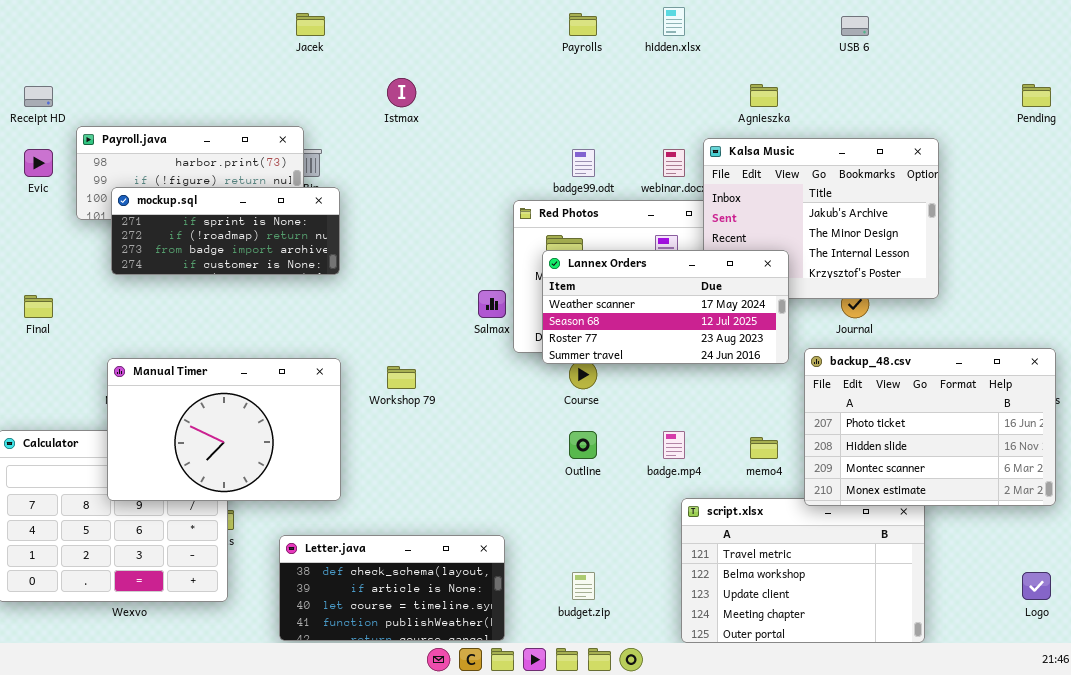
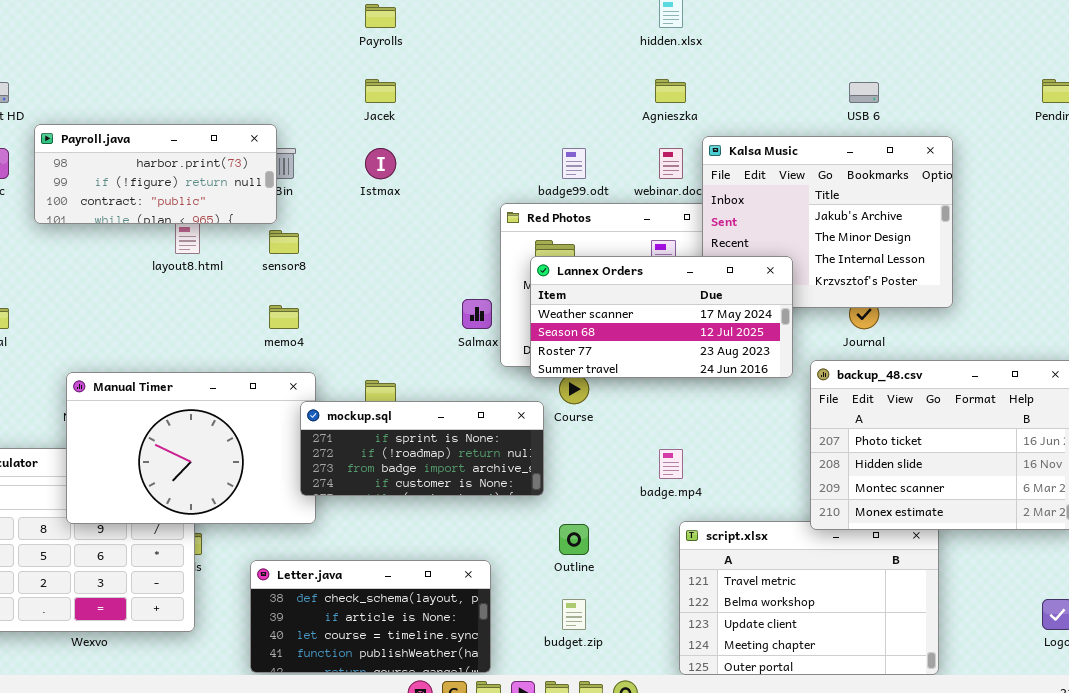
Jacek: [296,13,325,36] -> [365,79,396,103], moved
Payrolls: [569,13,597,36] -> [365,4,396,28], moved
USB 6: [841,16,869,36] -> [849,82,879,103], moved
Istmax: [387,78,416,107] -> [365,148,396,179], moved
Agnieszka: [750,84,778,107] -> [655,79,686,103], moved
mockup.sql: [111,187,340,275] -> [300,401,544,496], moved
Outline: [569,431,597,459] -> [559,524,589,555], moved
memo4: [750,437,778,459] -> [269,305,299,329], moved

